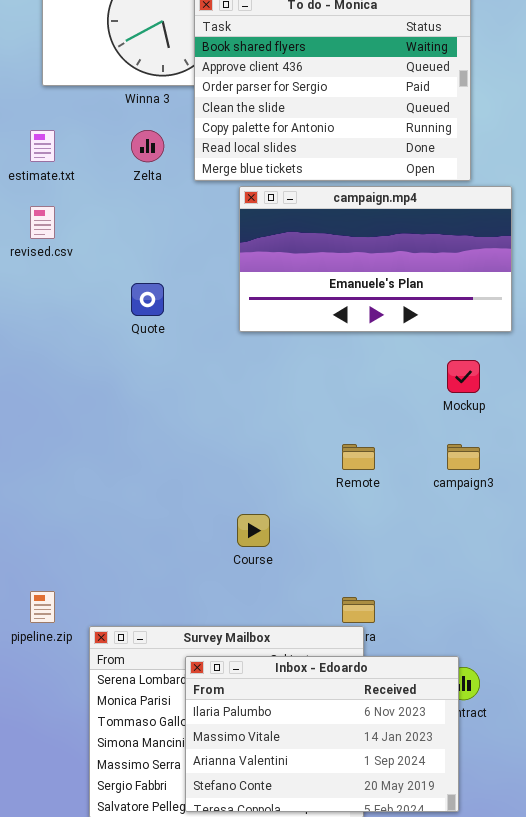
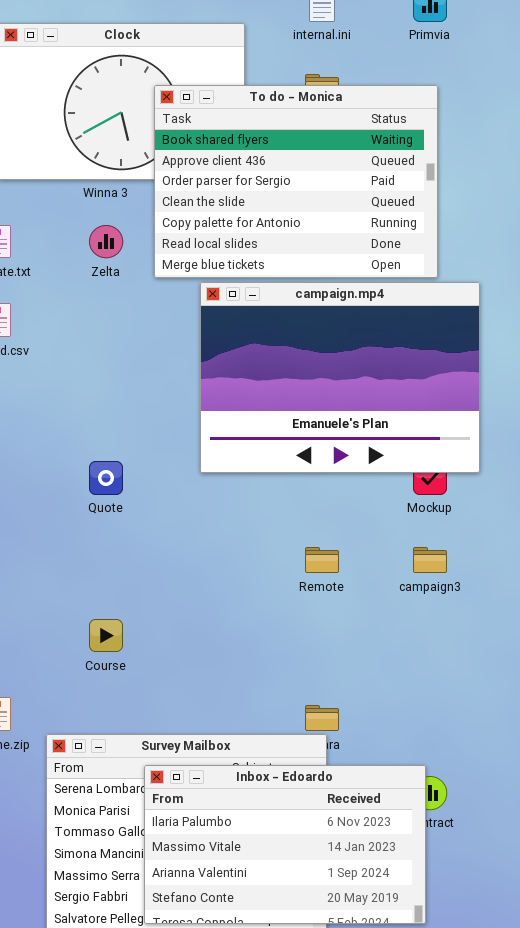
campaign.mp4: [239,186,512,332] -> [200,282,480,473], resized
Quote: [131,283,164,316] -> [89,461,123,495], moved
Course: [237,514,270,547] -> [89,619,123,652], moved

